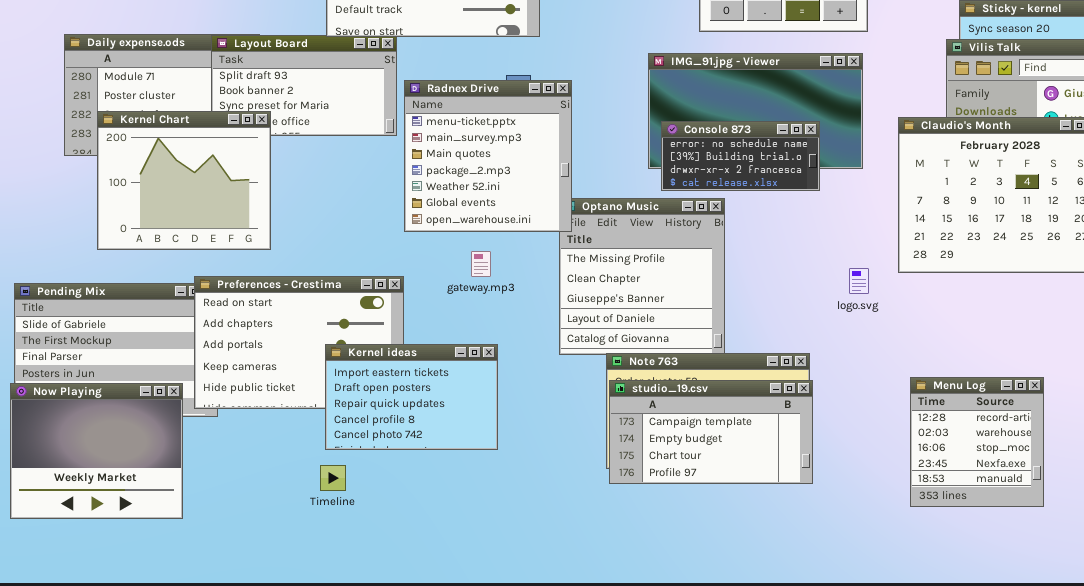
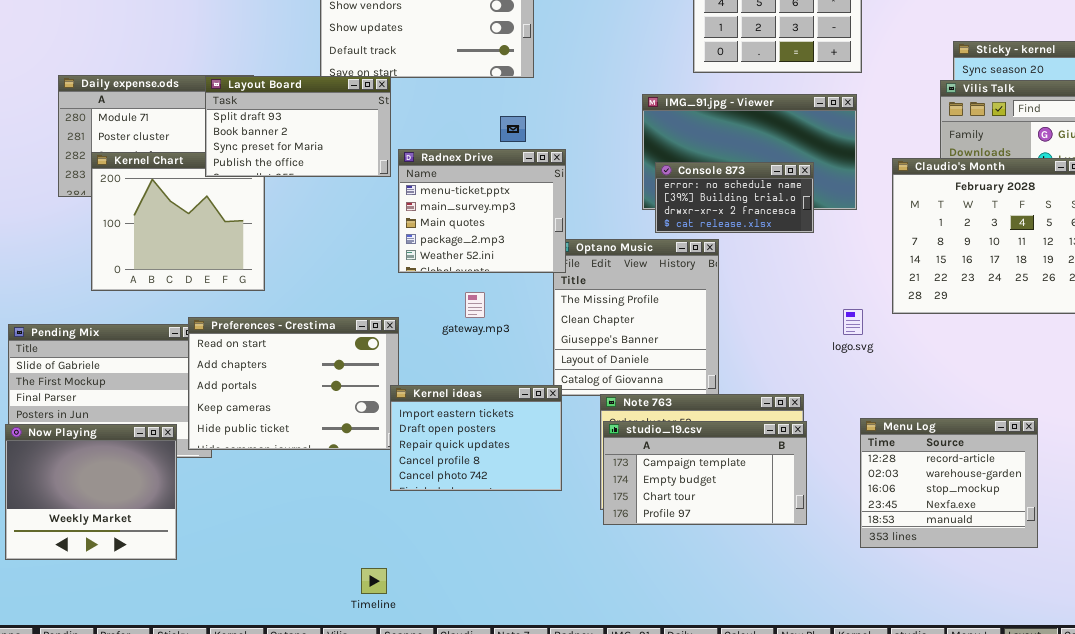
Layout Board: [211,35,397,136] -> [205,76,391,177], raised
Radnex Drive: [404,80,572,232] -> [398,149,566,273], resized
Kernel ideas: [325,344,498,450] -> [390,385,562,491], moved
Menu Log: [910,377,1044,507] -> [860,418,1038,548], resized
Timeline: [320,465,346,491] -> [361,568,387,594], moved

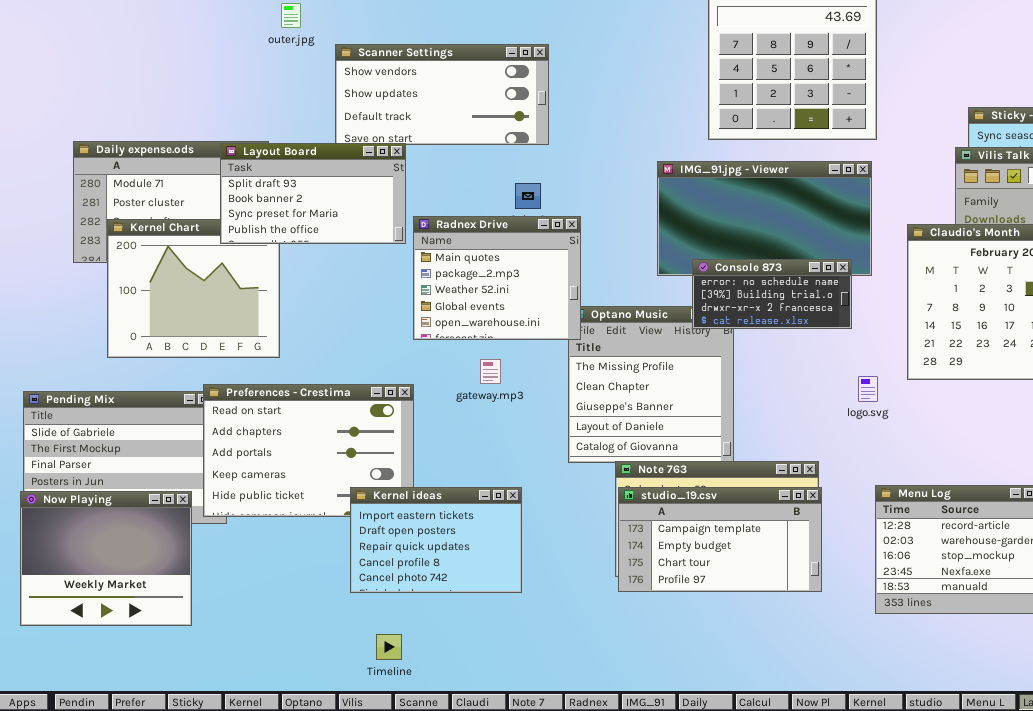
Radnex Drive: [398,149,566,273] -> [413,216,581,340], scrolled down 2 rows
Console 873: [655,162,814,233] -> [692,259,852,329], moved
Kernel ideas: [390,385,562,491] -> [350,487,522,593], moved

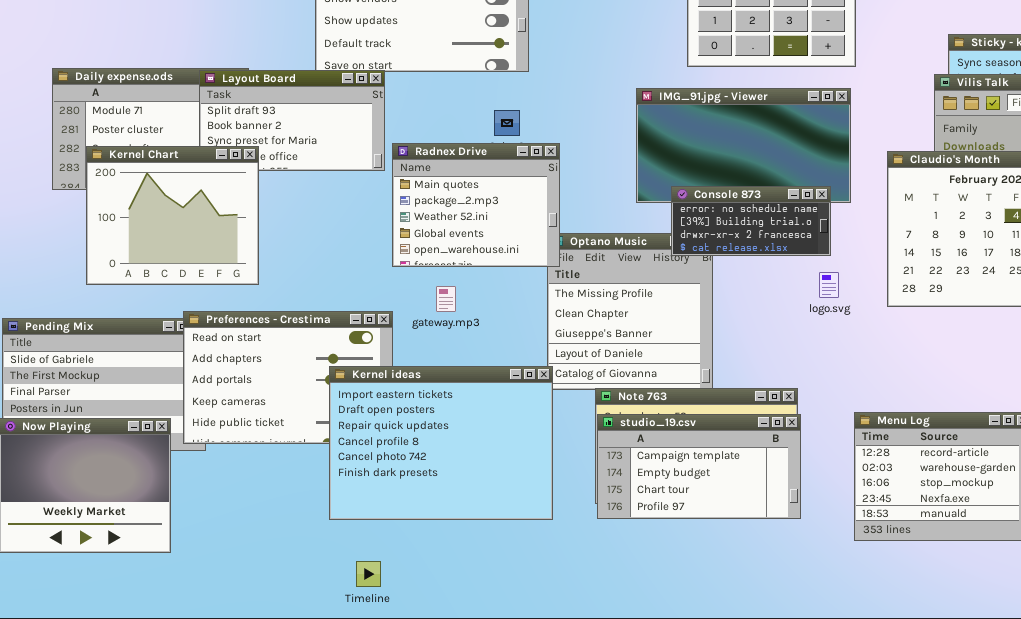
Kernel Chart: [107,219,280,358] -> [86,146,259,285], raised
gateway.mp3: [480,359,501,384] -> [436,286,456,312], moved
logo.svg: [858,376,878,402] -> [819,272,839,298], moved
Kernel ideas: [350,487,522,593] -> [329,366,553,520], resized

